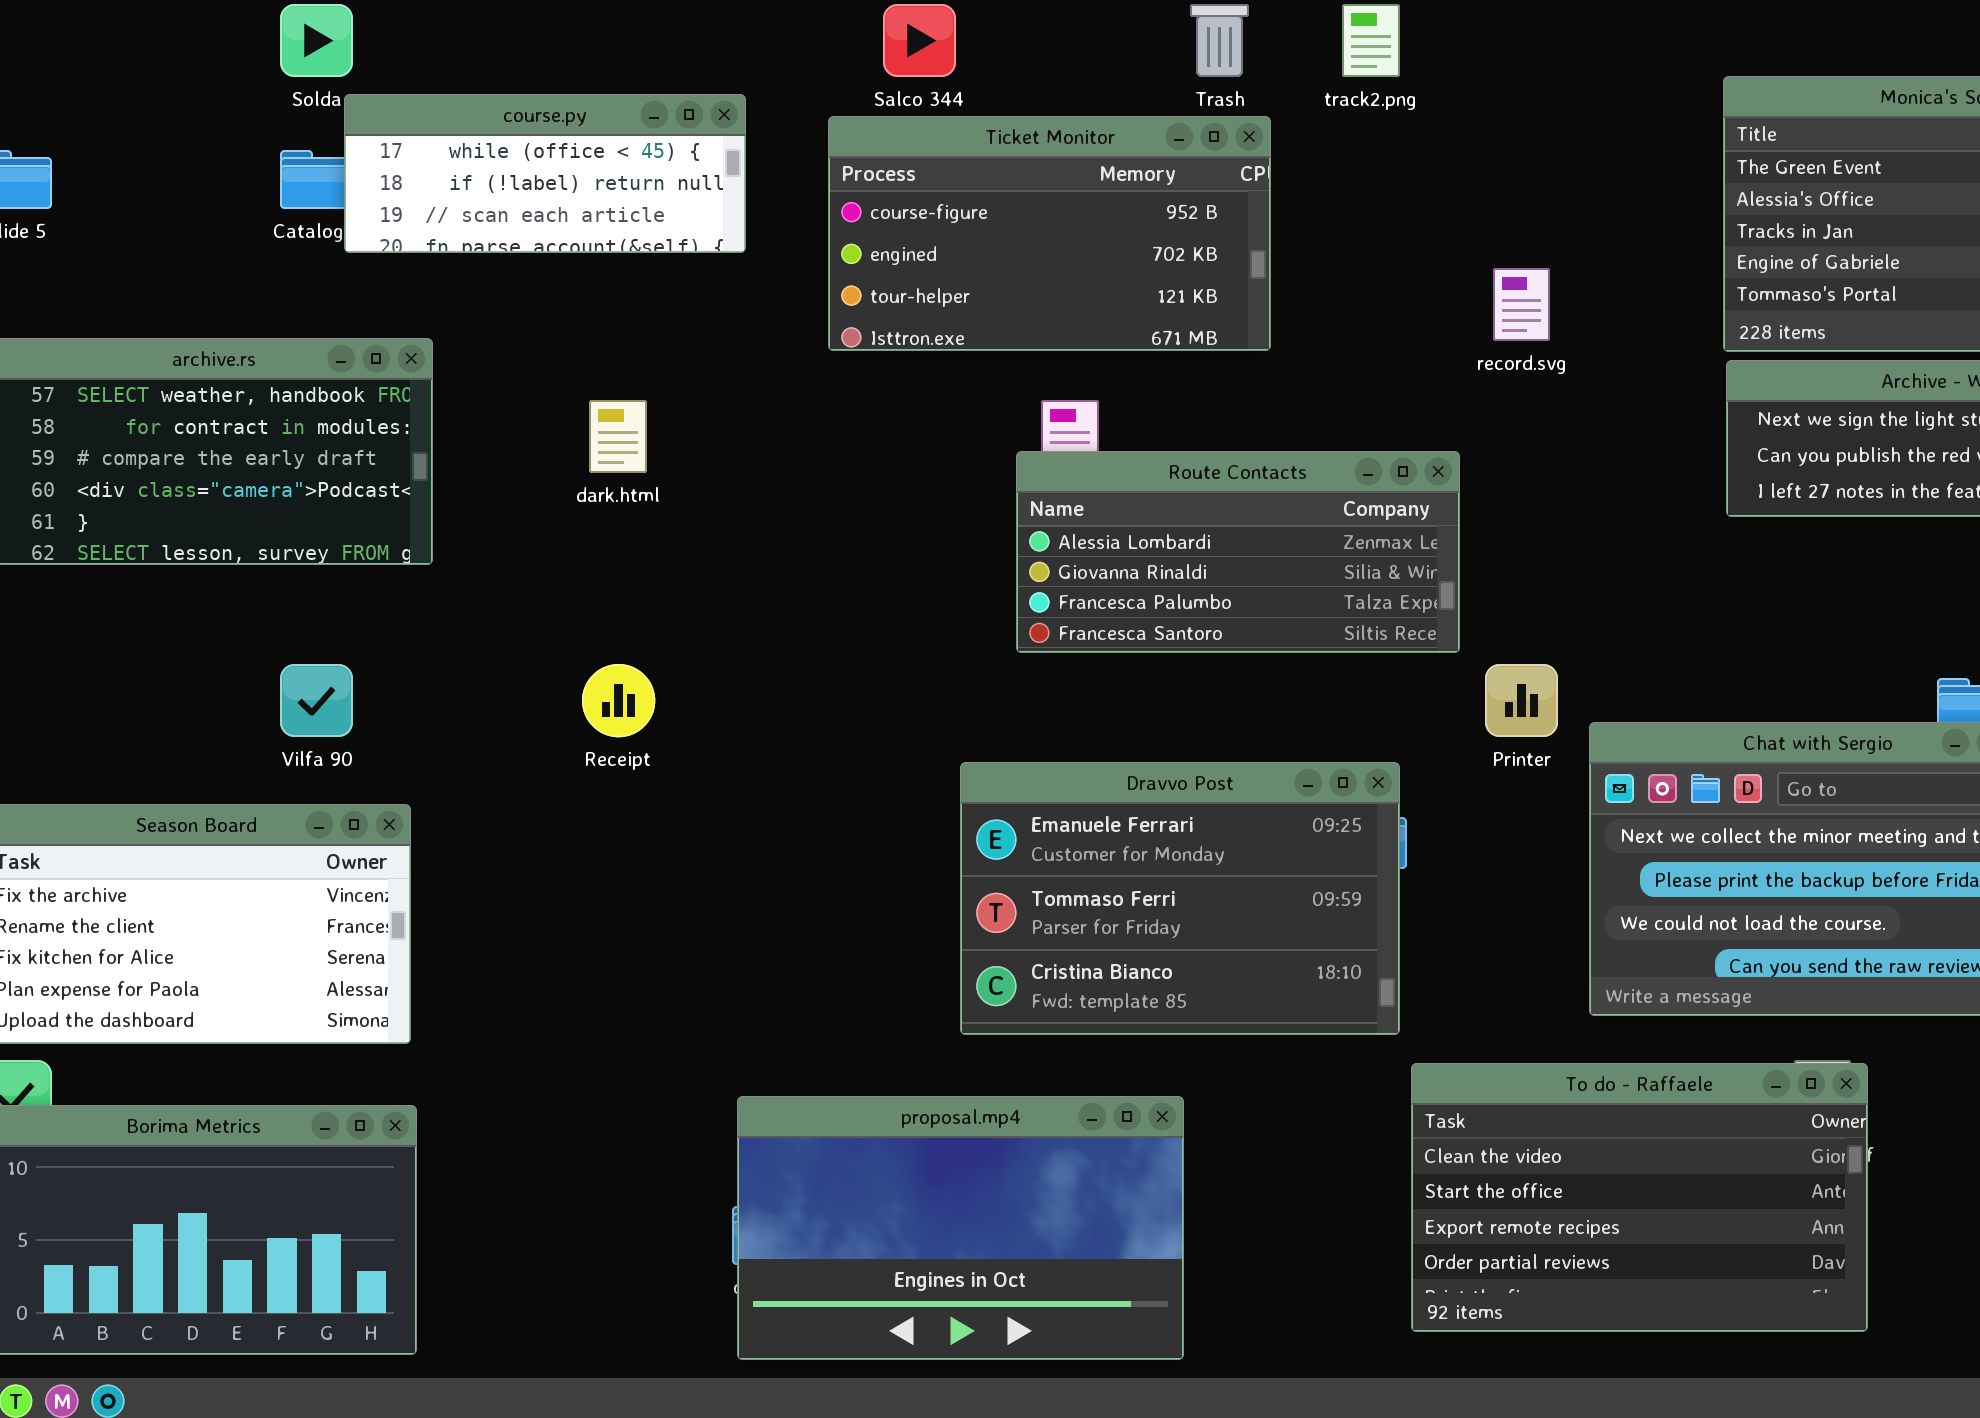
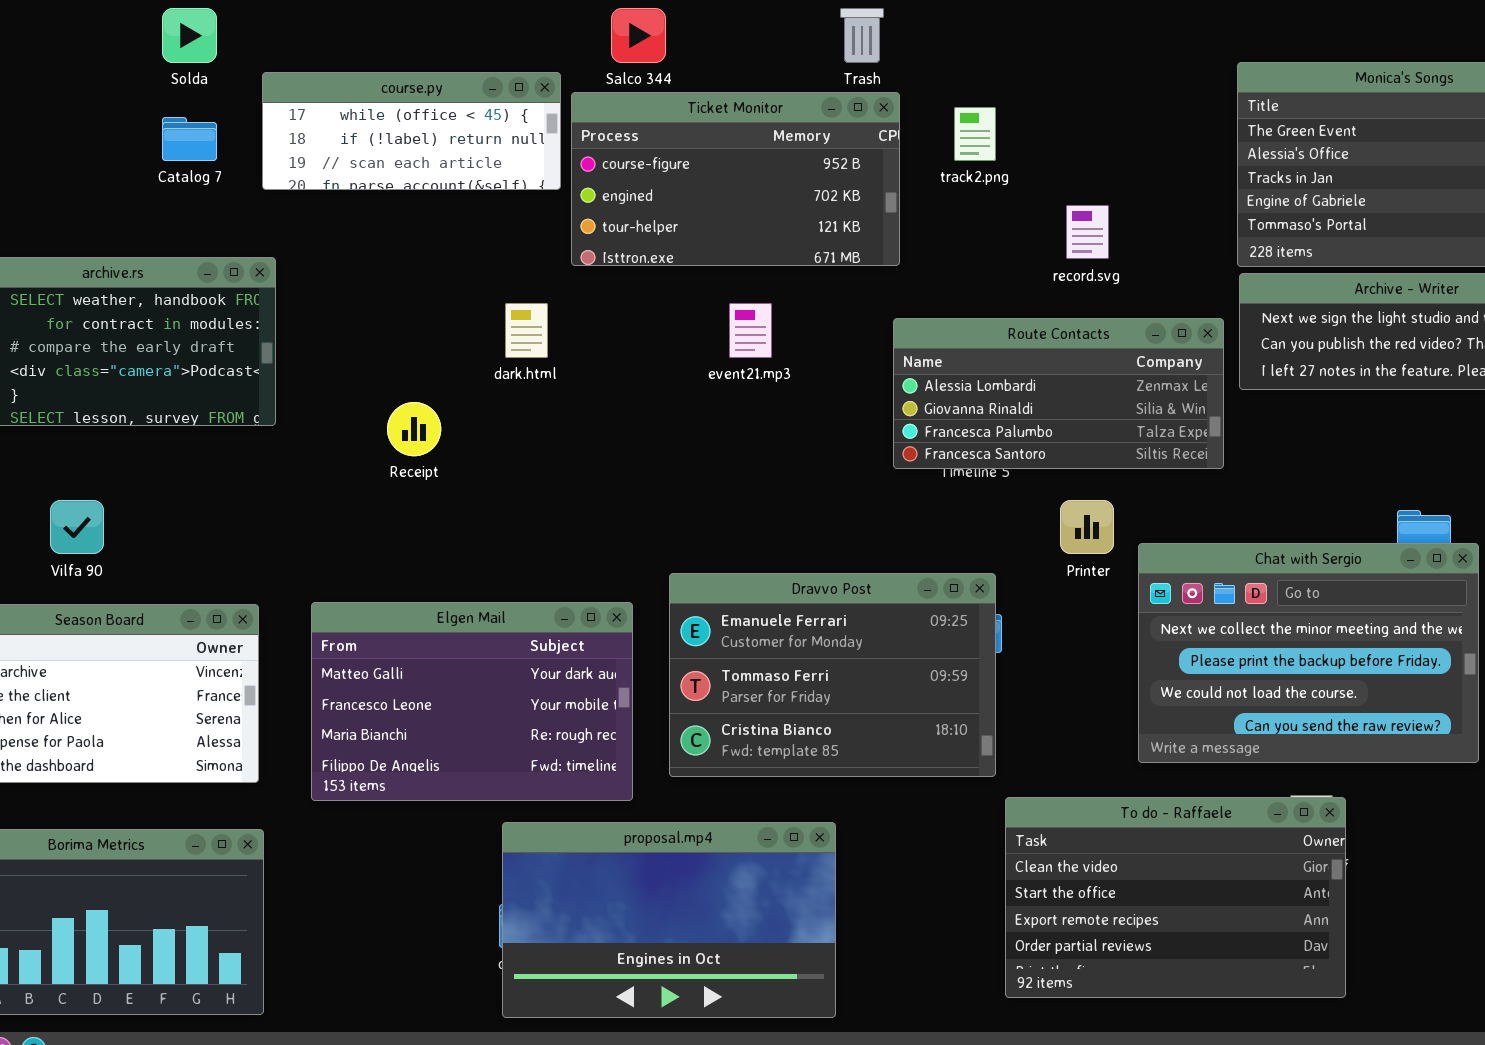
track2.png: [1342,4,1400,77] -> [954,107,996,161], moved
course.py: [344,94,746,253] -> [262,72,561,190], moved
dark.html: [589,400,647,473] -> [505,303,548,358], moved
Route Contacts: [1016,451,1460,653] -> [893,318,1224,469], moved
Vilfa 90: [280,664,353,737] -> [50,500,104,554], moved
Receipt: [582,664,655,737] -> [387,402,441,456], moved
Elgen Mail: none -> [311,602,633,801], opened

